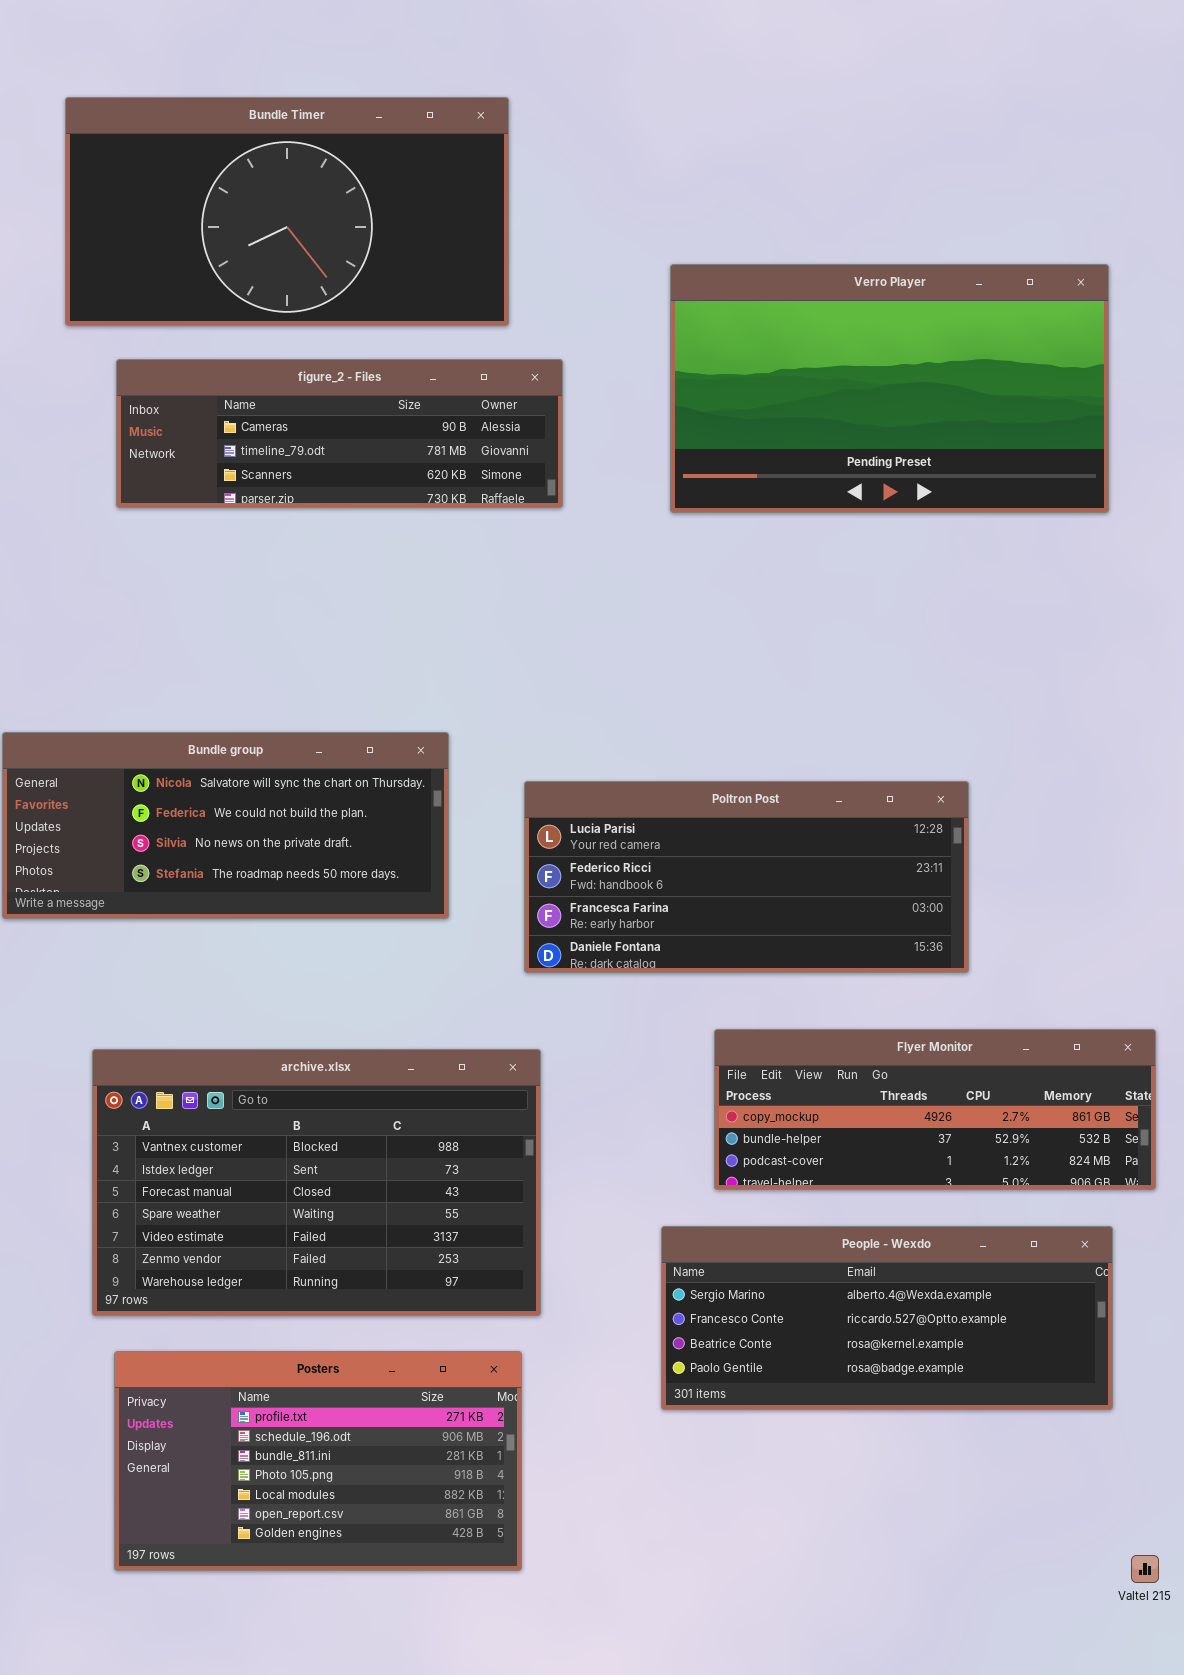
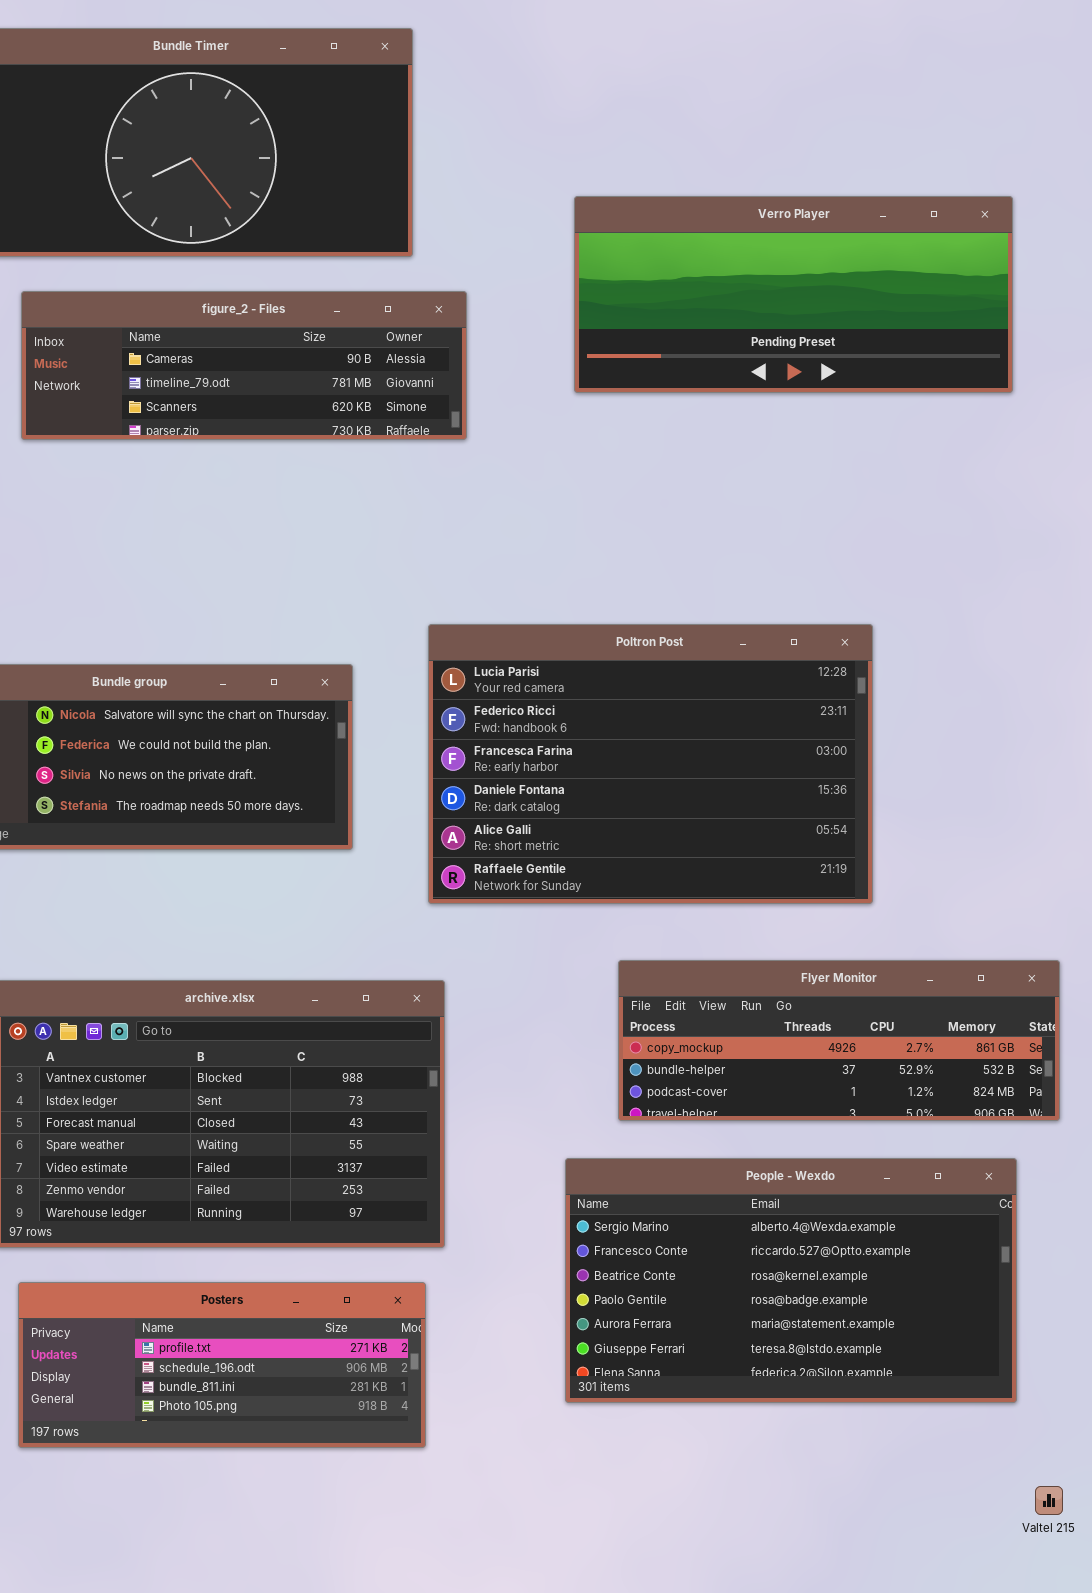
Verro Player: [670,264,1109,513] -> [574,196,1013,393], resized
Poltron Post: [524,781,969,973] -> [428,624,873,904], resized
People - Wexdo: [661,1226,1113,1410] -> [565,1158,1017,1403], resized
Posters: [114,1351,522,1571] -> [18,1282,426,1448], resized

